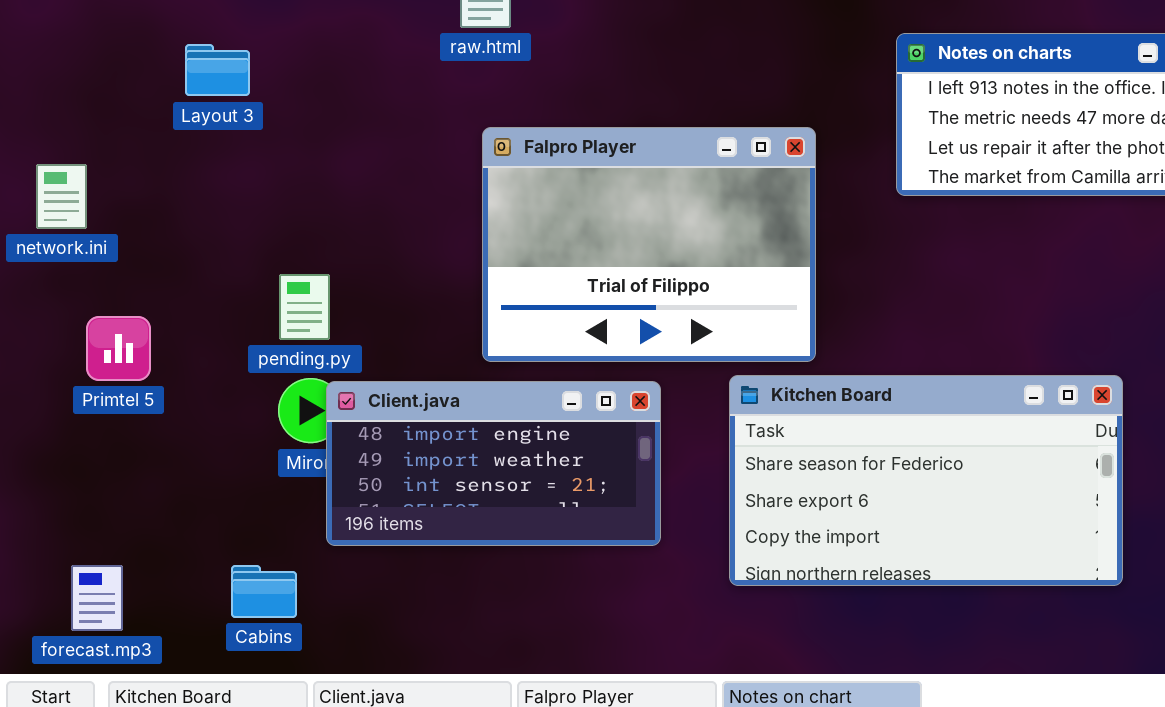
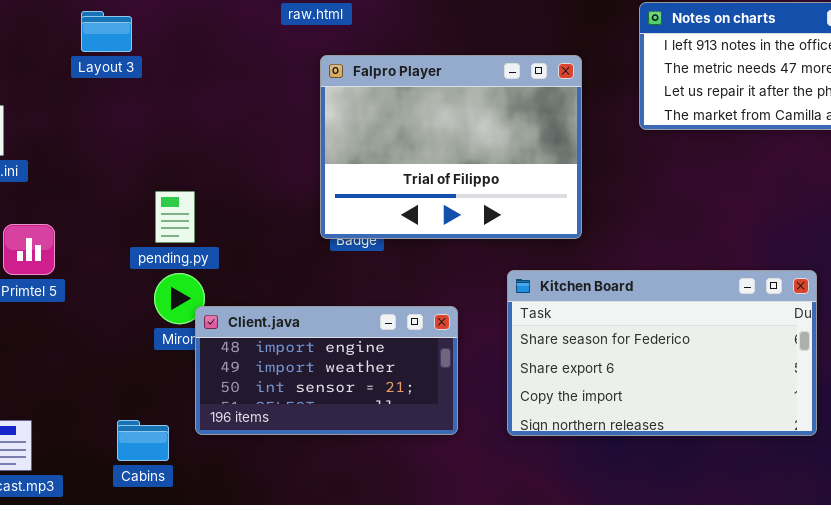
Falpro Player: [482,127,816,362] -> [320,55,582,239], moved
Client.java: [326,381,661,546] -> [195,306,458,435], moved

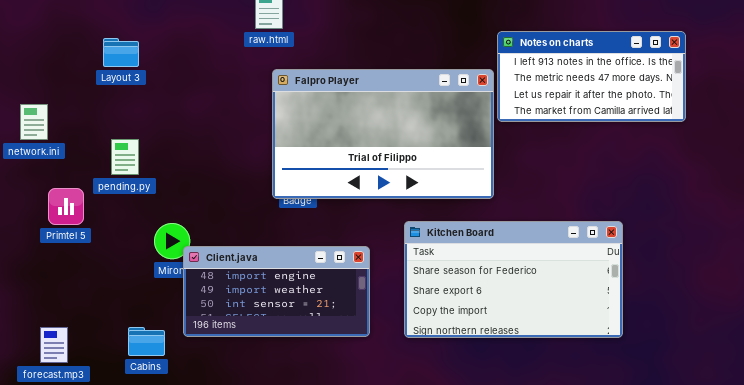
Falpro Player: [320,55,582,239] -> [272,69,494,199], resized
pending.py: [155,191,195,243] -> [111,139,139,175], moved

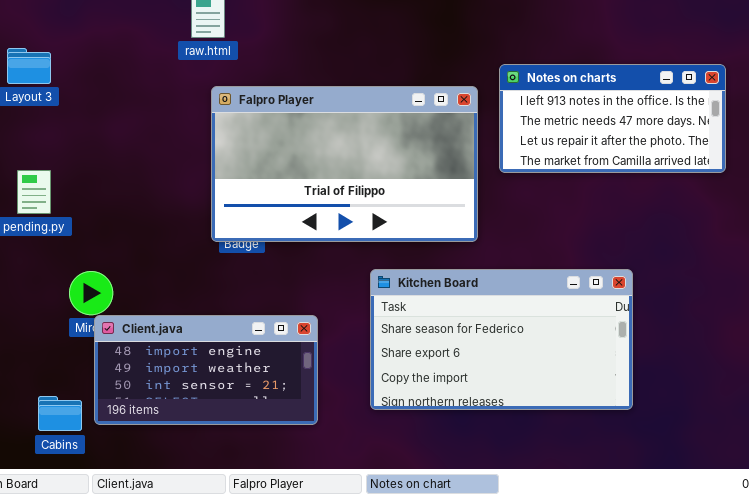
Notes on charts: [497,31,686,122] -> [499,64,726,173], moved
Client.java: [183,246,370,337] -> [94,315,318,425], moved

